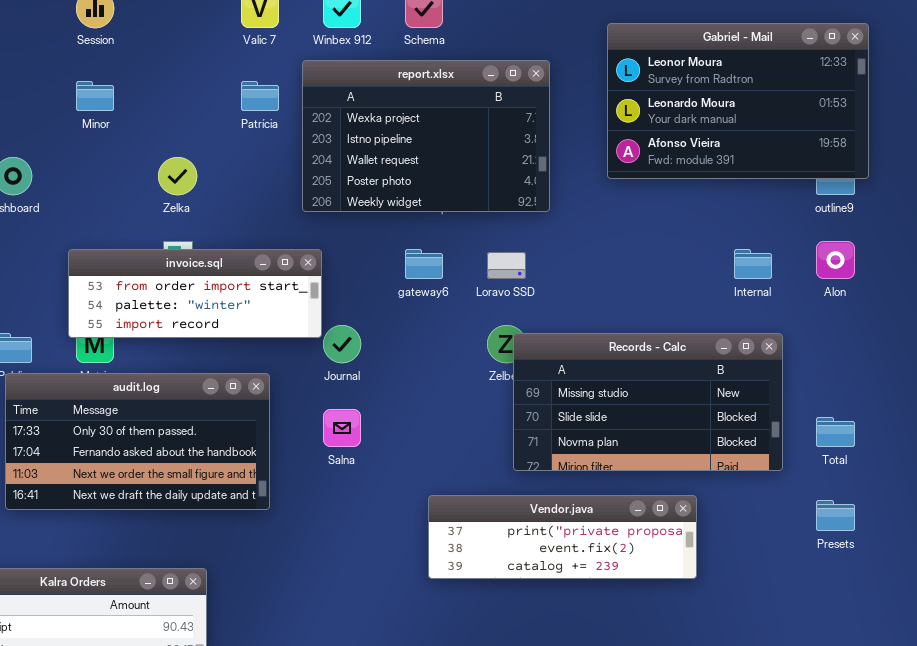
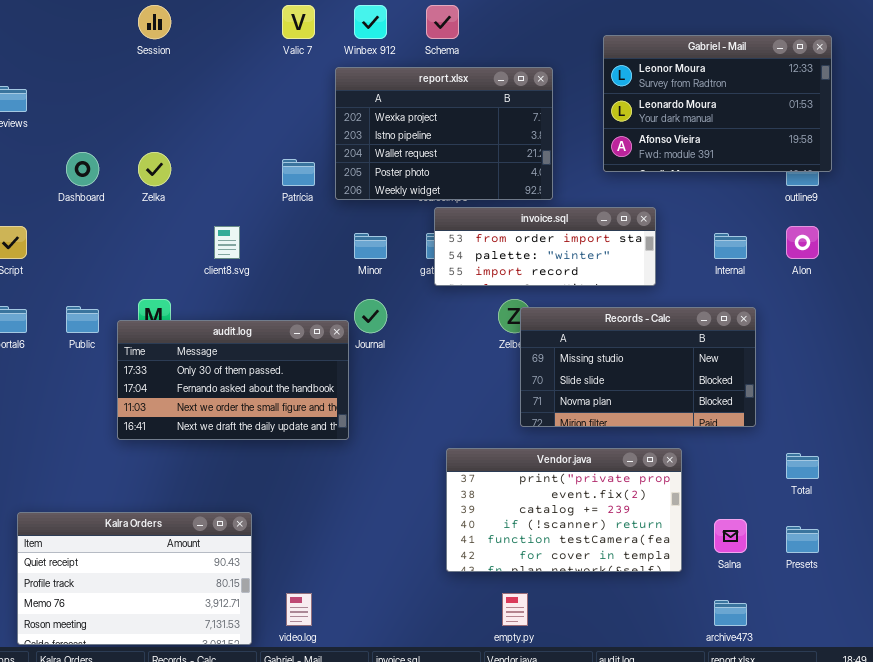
Minor: [76,81,114,111] -> [354,233,387,259], moved
Patrícia: [241,81,279,111] -> [282,159,315,186], moved
Zelka: [158,157,197,195] -> [138,152,171,186], moved
invoice.sql: [68,249,322,338] -> [434,207,656,286], moved
audit.log: [5,373,270,510] -> [117,320,349,440], moved
Salna: [323,409,361,447] -> [714,519,747,553], moved
Total: [816,417,855,447] -> [786,453,819,479], moved
Vendor.java: [428,495,697,579] -> [446,448,682,572], resized
Presets: [816,500,855,531] -> [786,526,819,553], moved

